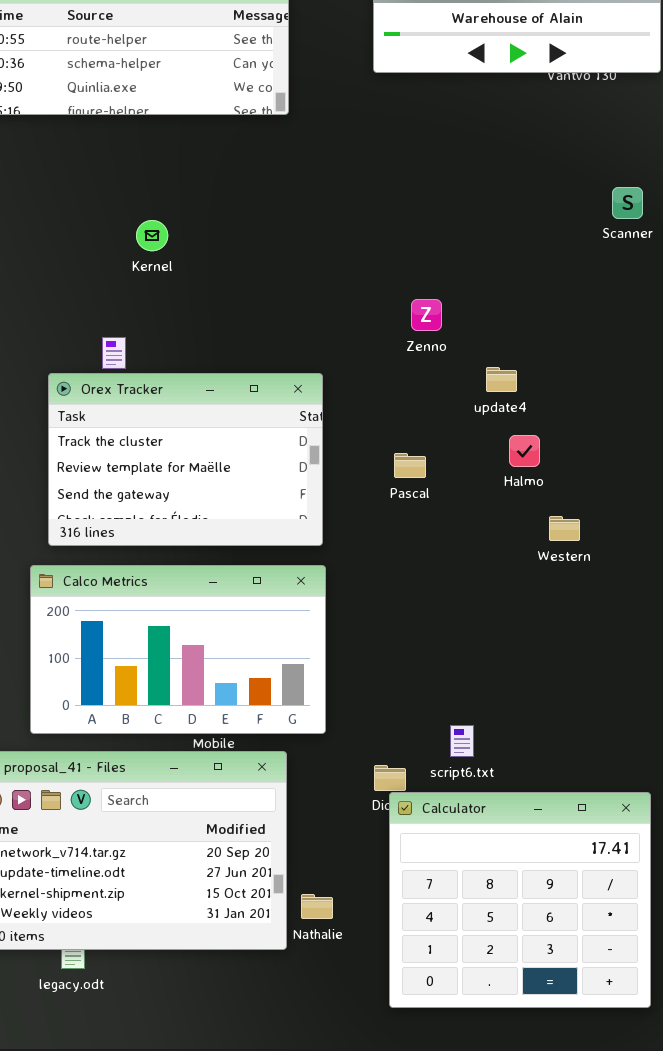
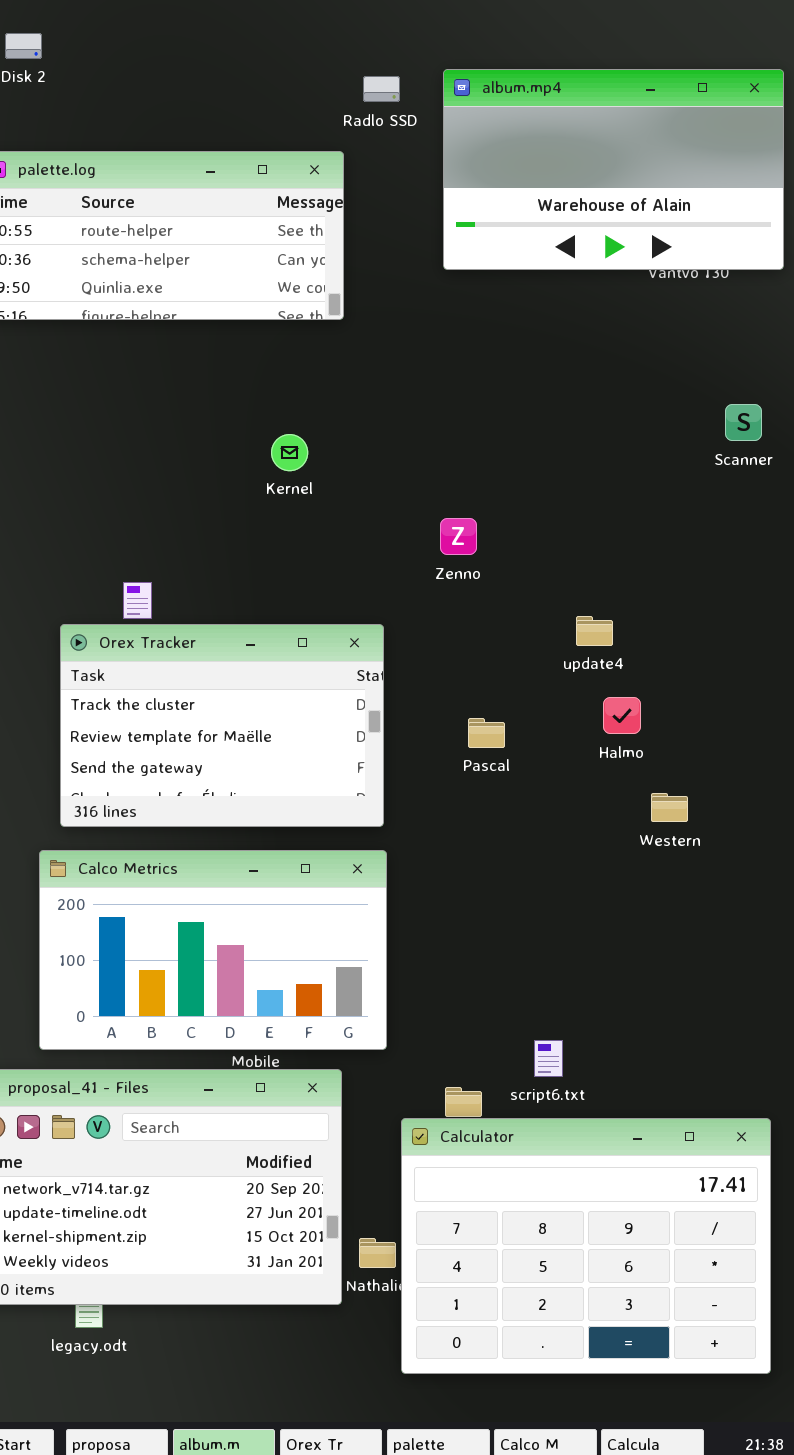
Kernel: [136,220,168,251] -> [271,434,308,471], moved
Zenno: [411,299,442,331] -> [440,518,477,555], moved
Calculator: [389,792,651,1008] -> [401,1118,771,1374], resized

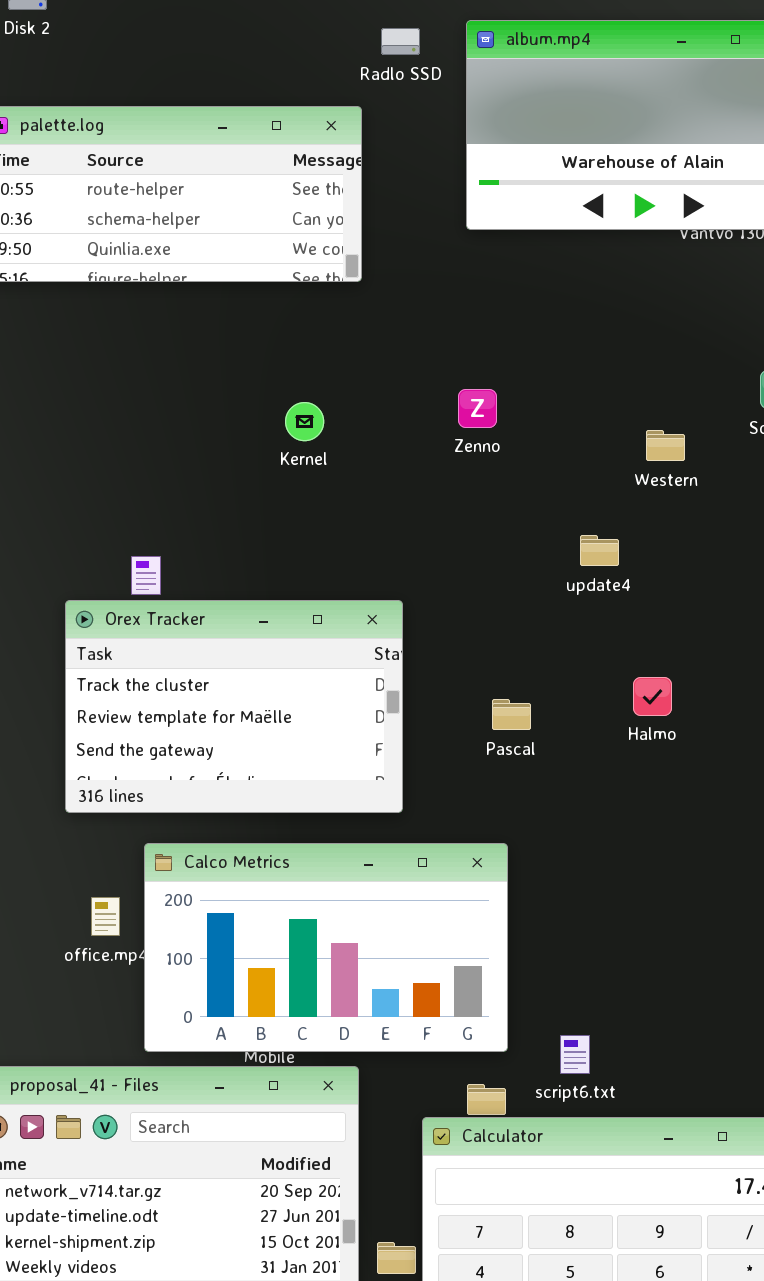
Zenno: [440,518,477,555] -> [458,389,497,428], moved
update4: [576,616,613,646] -> [580,535,619,566], moved
Western: [651,793,688,822] -> [646,430,685,461], moved
Calco Metrics: [39,850,387,1050] -> [144,843,508,1052], moved

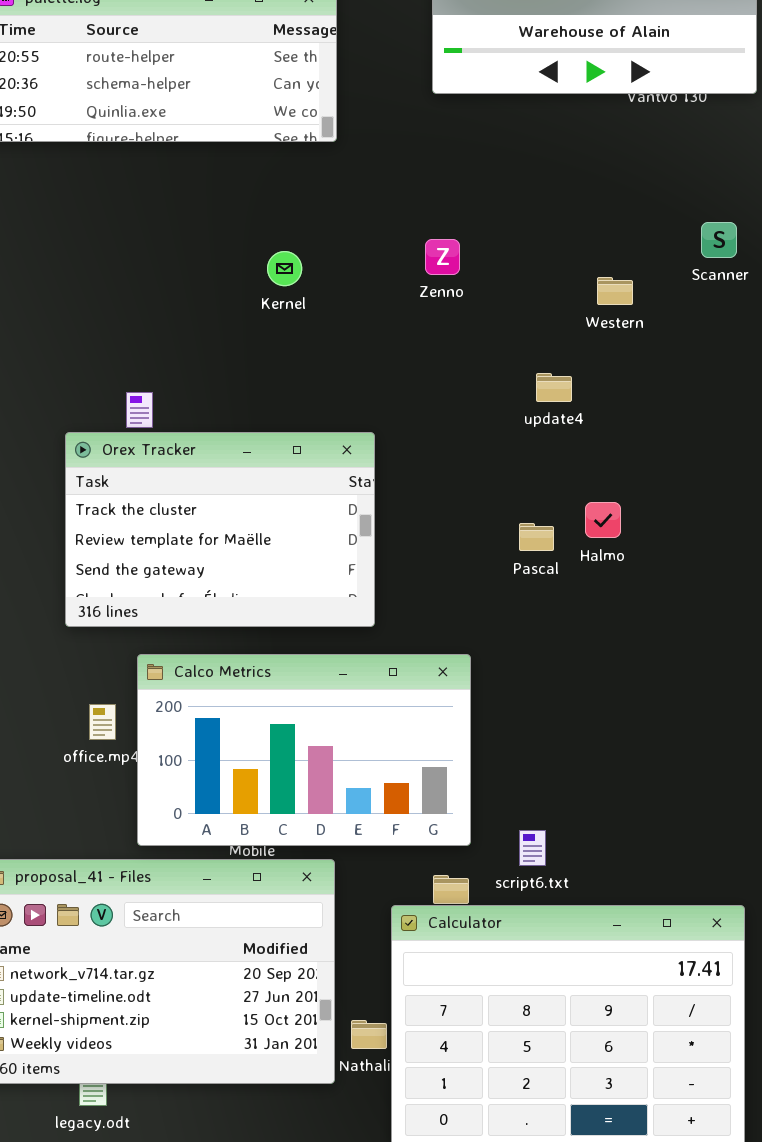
Pascal: [492,699,531,730] -> [519,523,554,551], moved

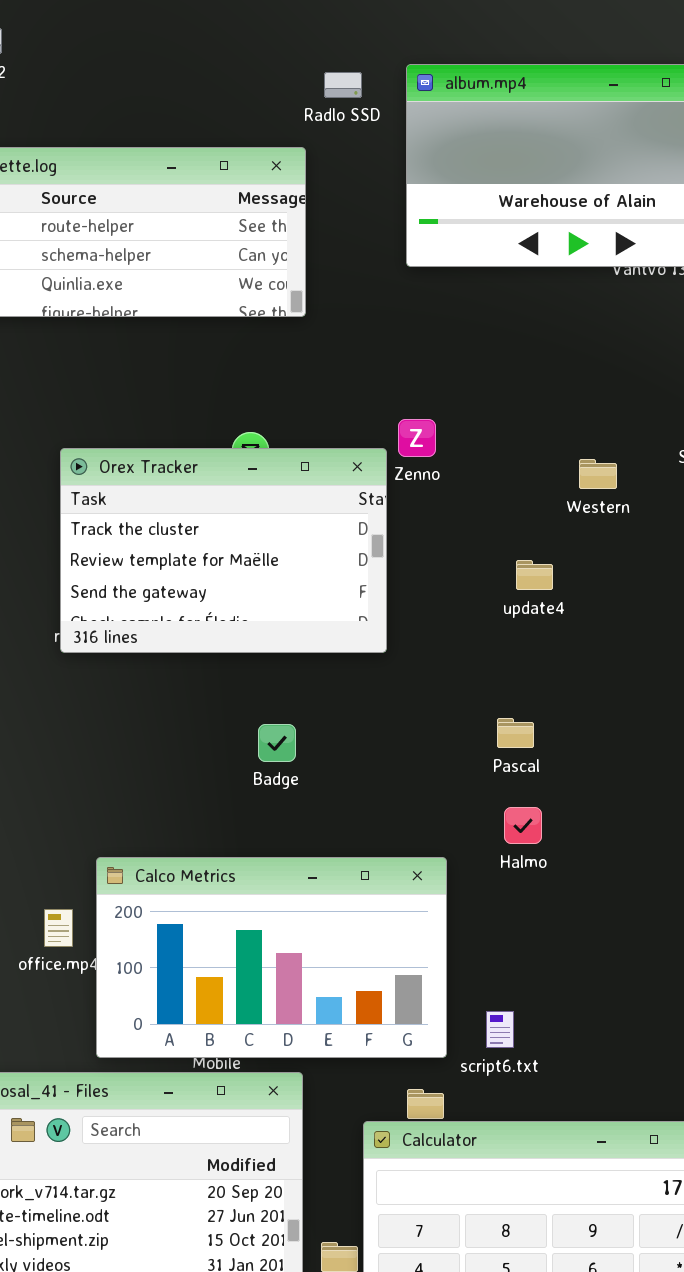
Orex Tracker: [65,432,375,627] -> [60,448,387,653], moved
Halmo: [585,502,621,538] -> [504,807,542,844], moved
script6.txt: [519,830,546,866] -> [486,1011,514,1048], moved

